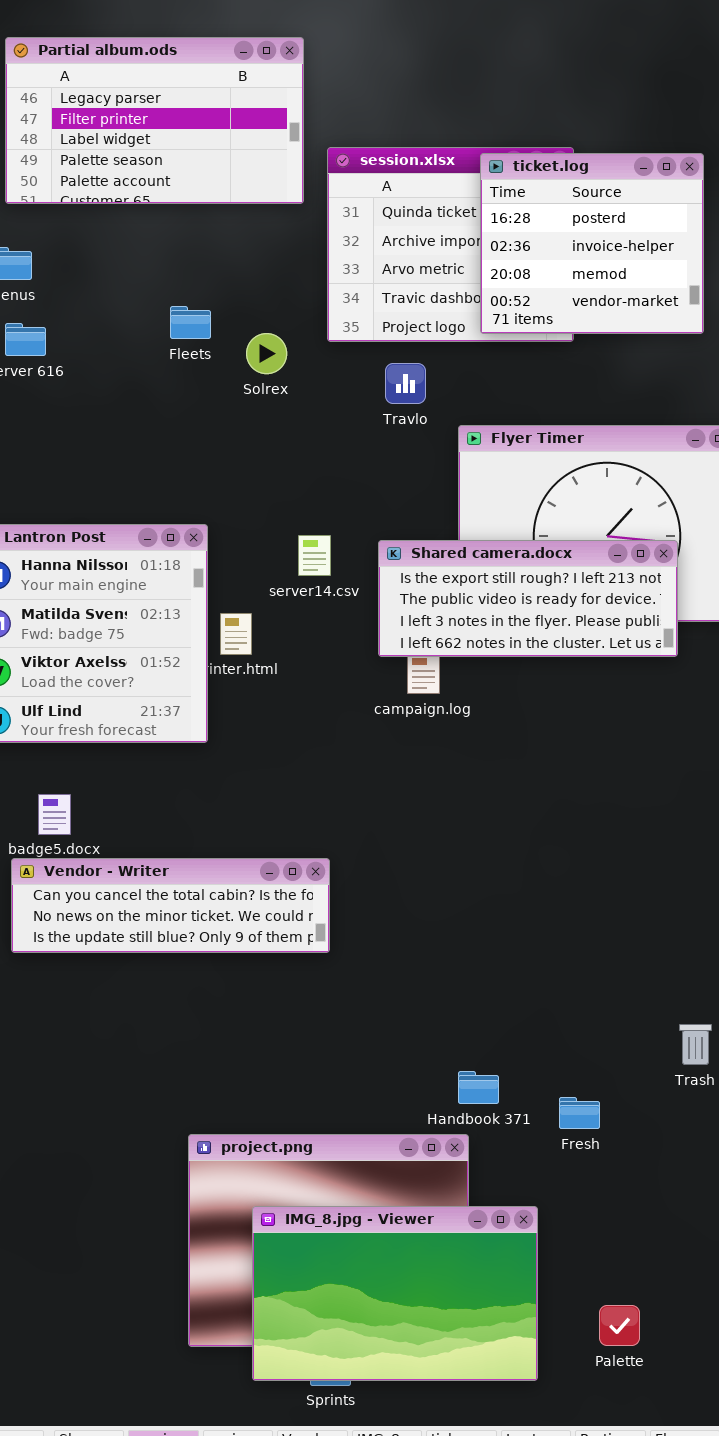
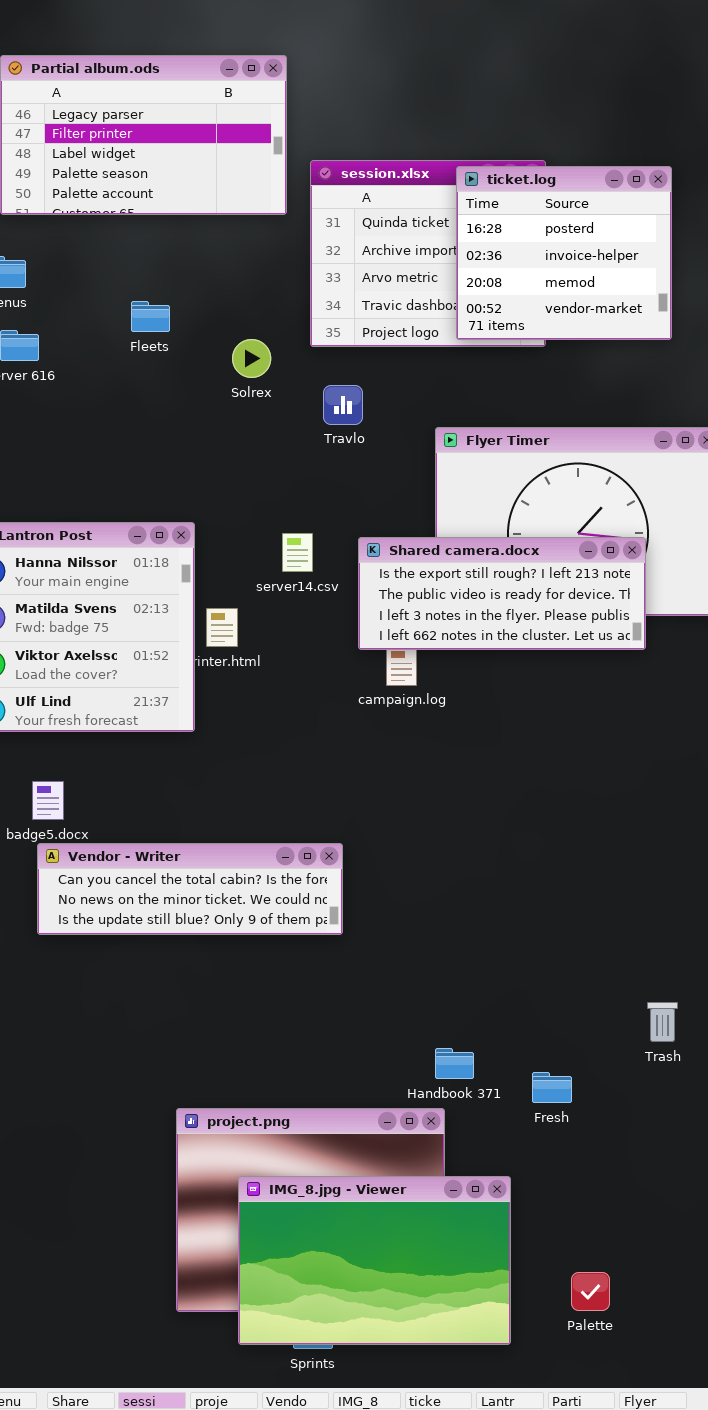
Fleets: [170,306,211,339] -> [131,301,170,332], moved
Travlo: [385,363,426,404] -> [323,385,363,425], moved
Vendor - Writer: [11,858,330,953] -> [37,843,343,935], moved

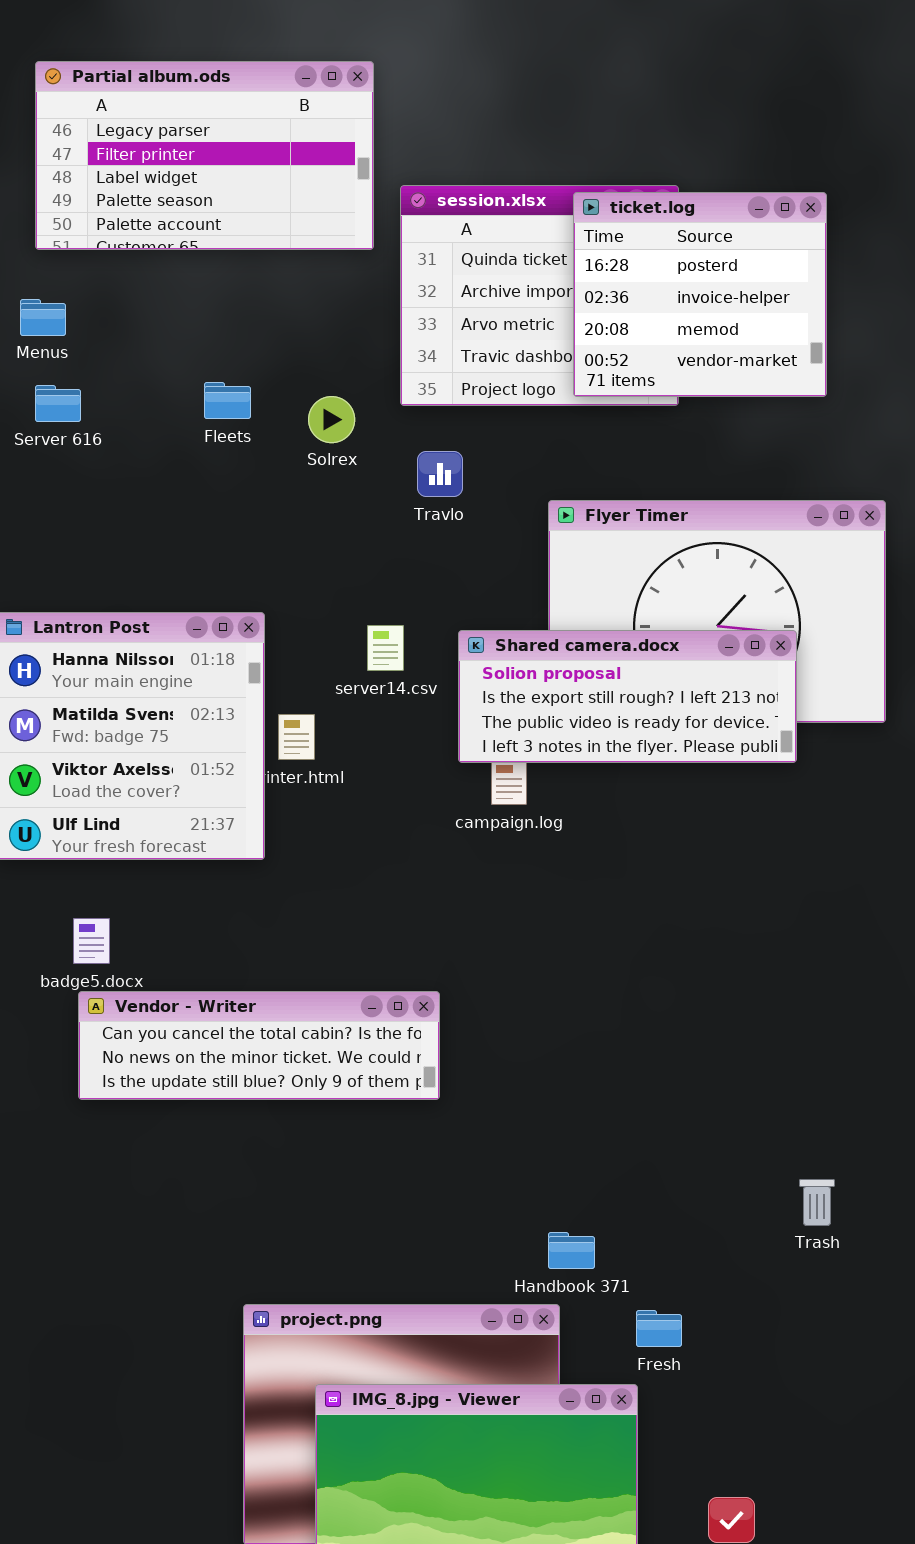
Fleets: [131,301,170,332] -> [204,382,251,419], moved
Shared camera.docx: [358,537,646,650] -> [458,630,797,763], scrolled up 1 row
Fresh: [532,1072,572,1103] -> [636,1310,682,1347], moved

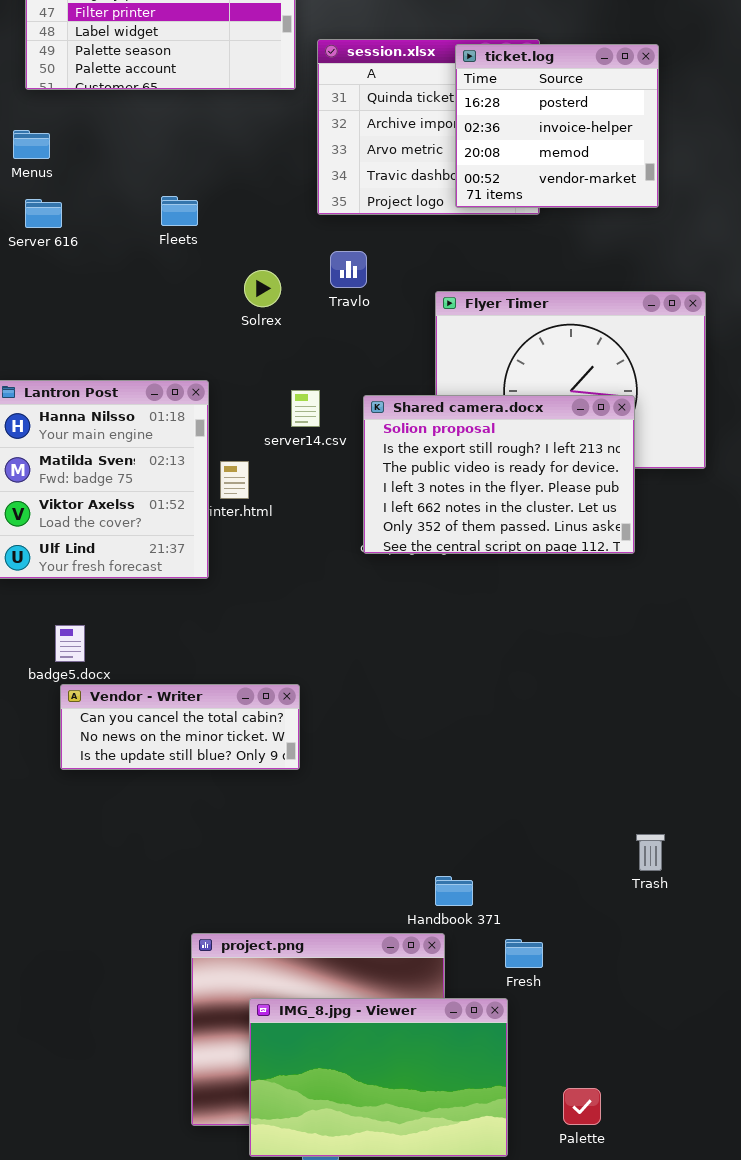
Solrex: [308,396,355,443] -> [244,270,281,307], moved
Shared camera.docx: [458,630,797,763] -> [363,395,635,554], resized
Vendor - Writer: [78,991,440,1100] -> [60,684,300,770], resized

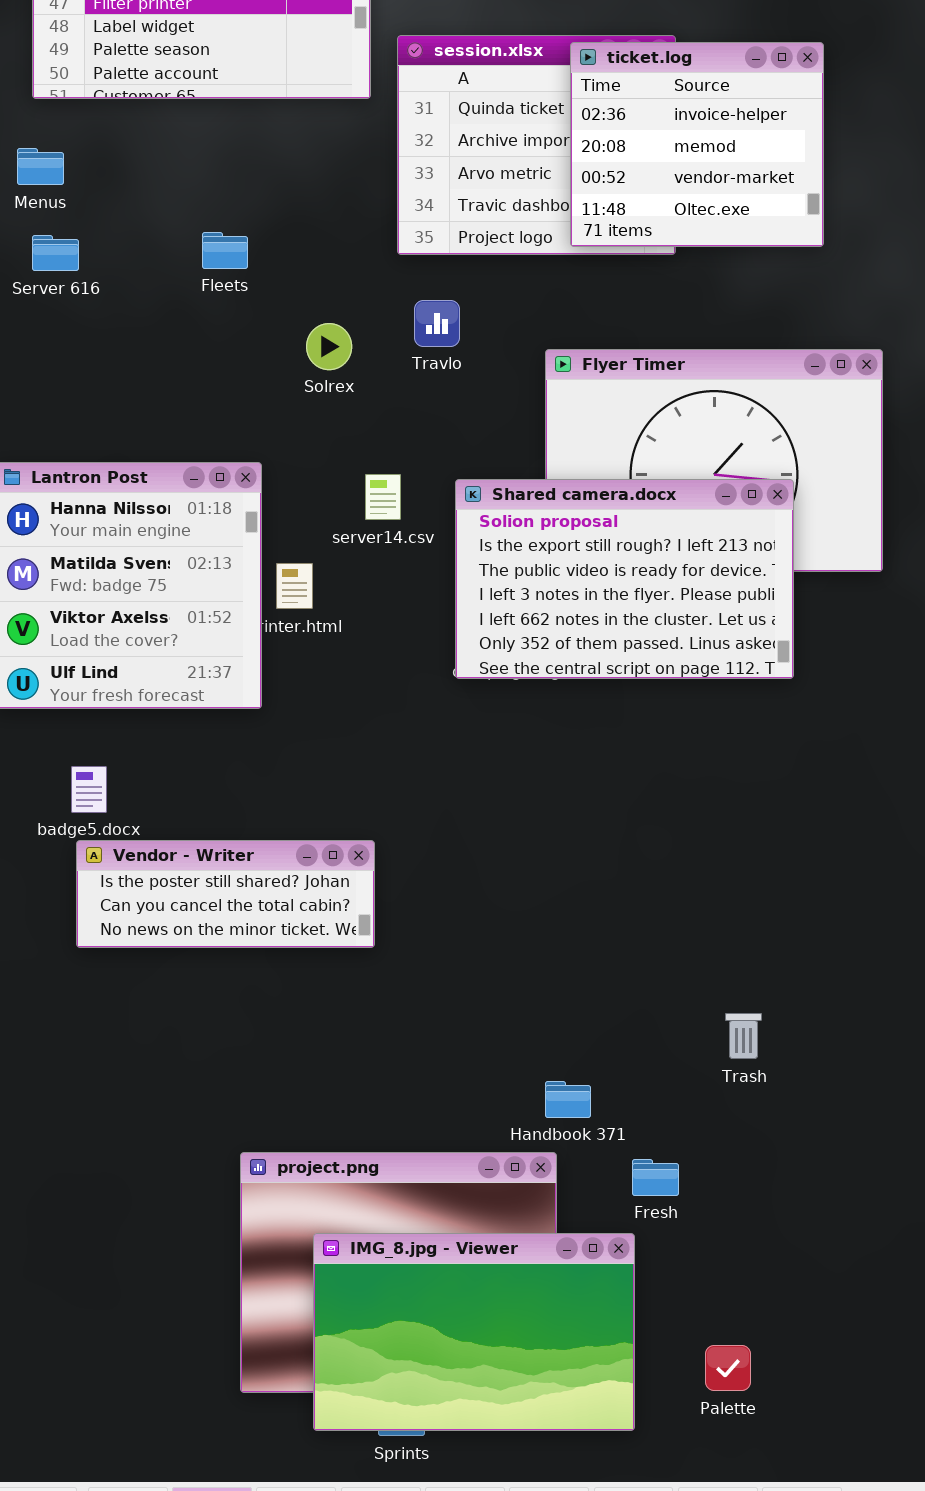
ticket.log: [455,44,659,208] -> [570,42,824,247], scrolled down 1 row
Vendor - Writer: [60,684,300,770] -> [76,840,375,948], scrolled up 1 row
Trash: [636,834,665,871] -> [725,1013,762,1059], moved

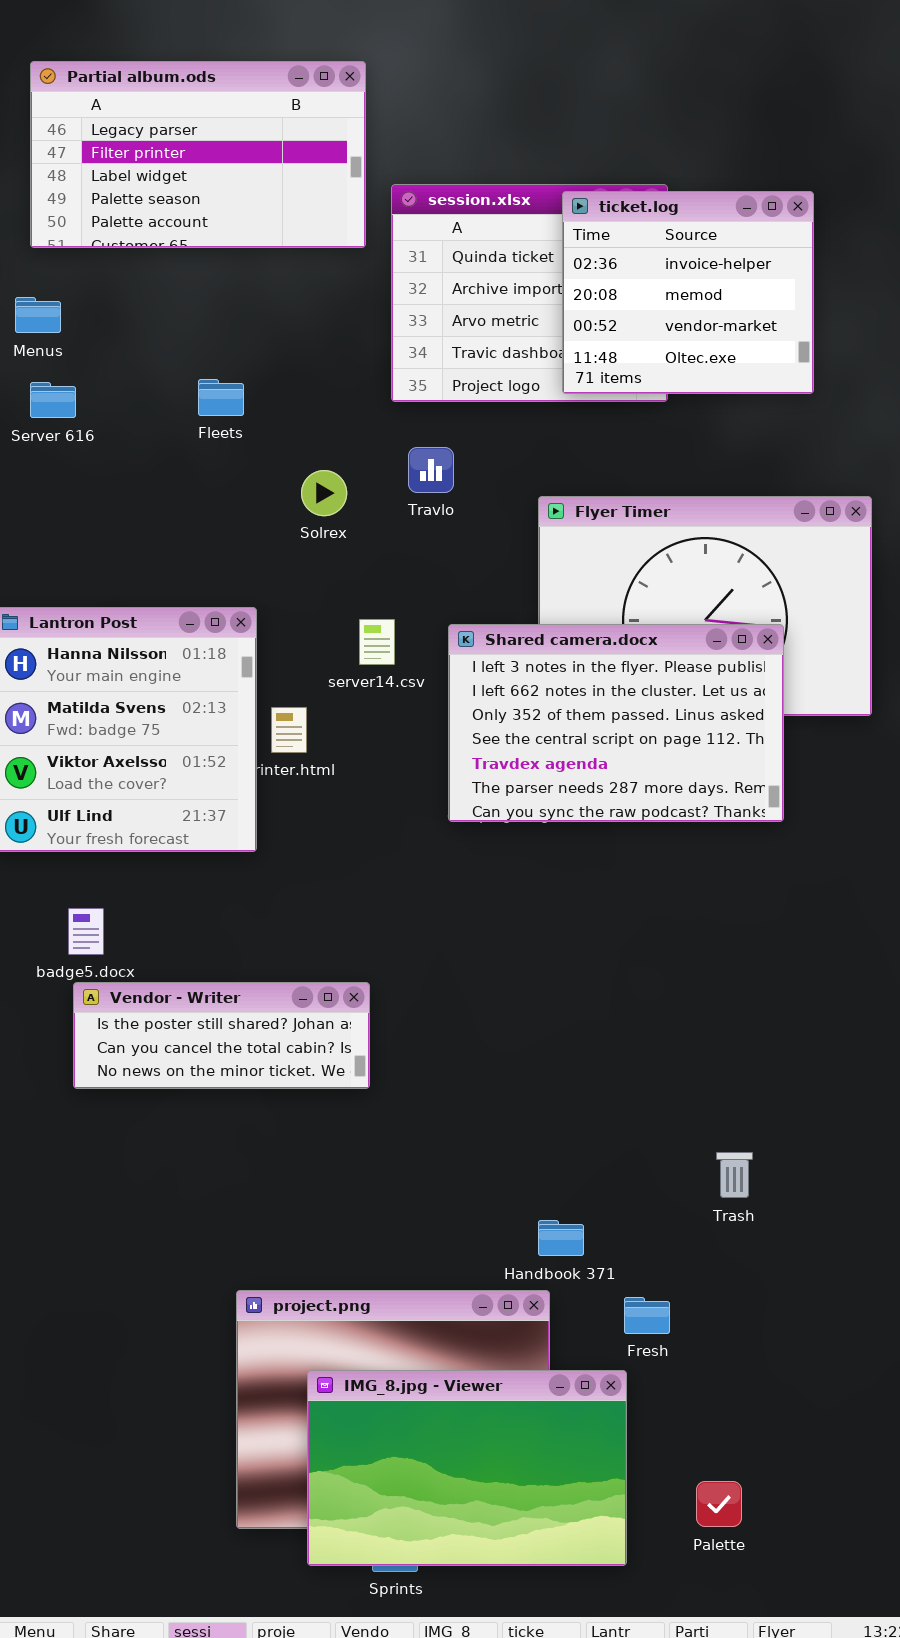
Shared camera.docx: [455,479,794,679] -> [448,624,784,822], scrolled down 3 rows

